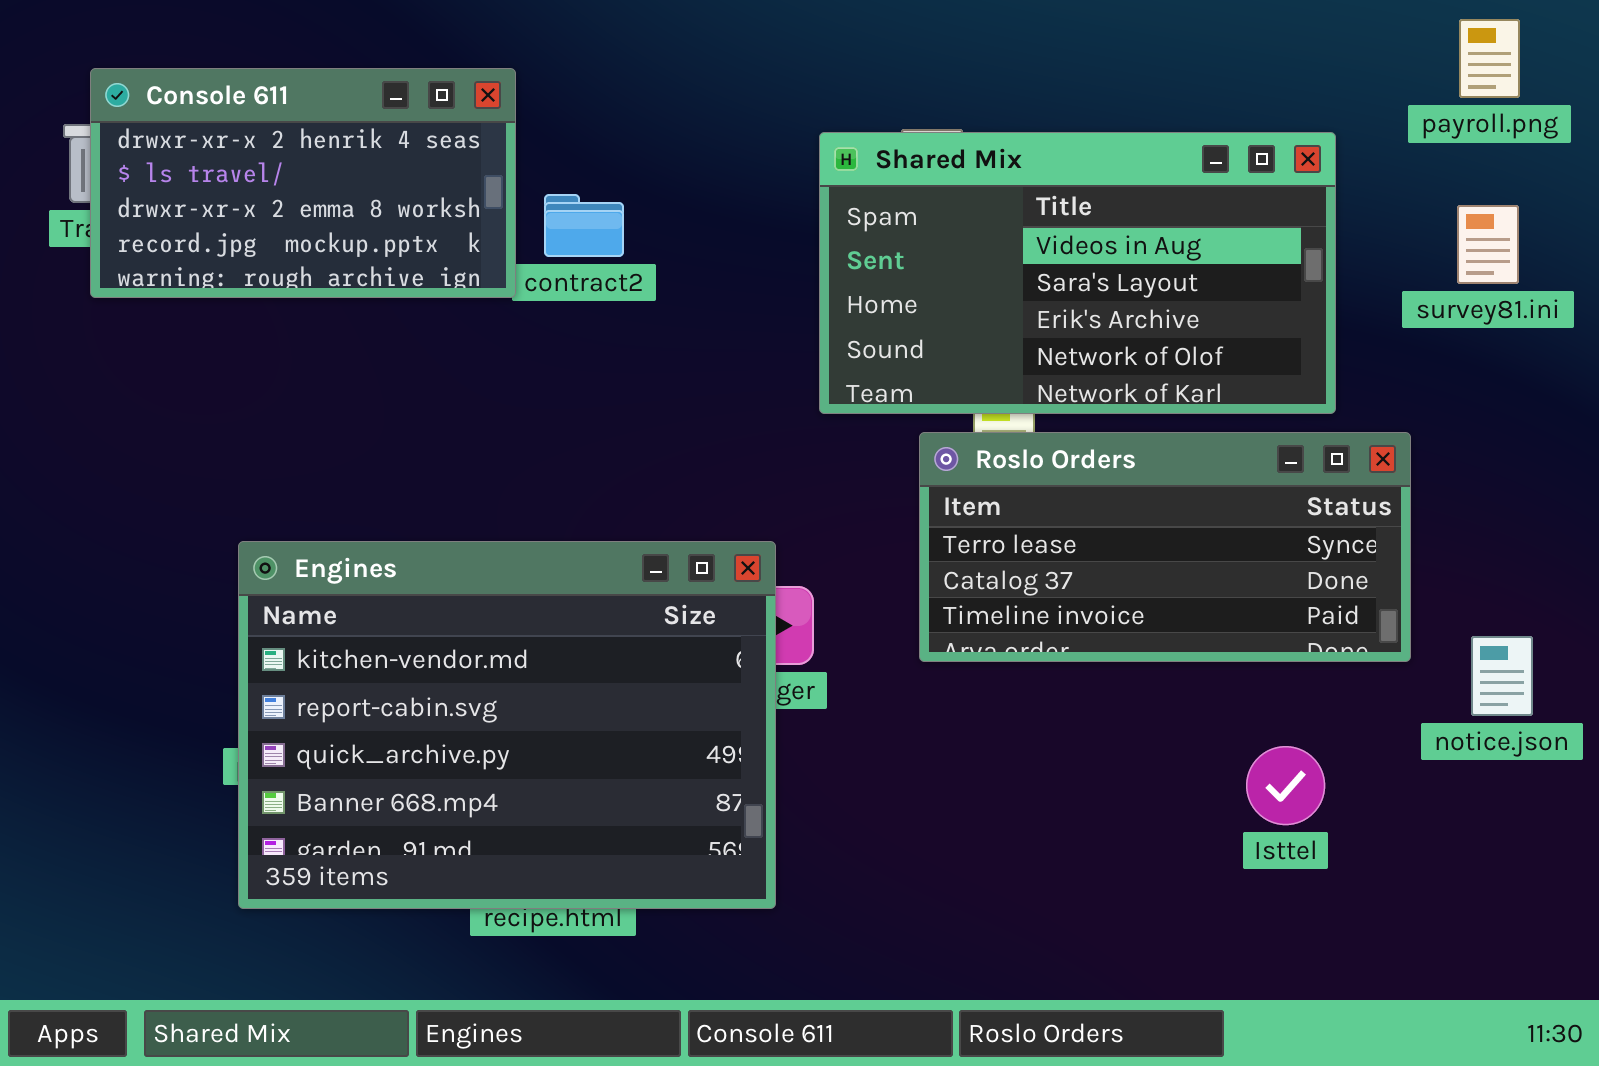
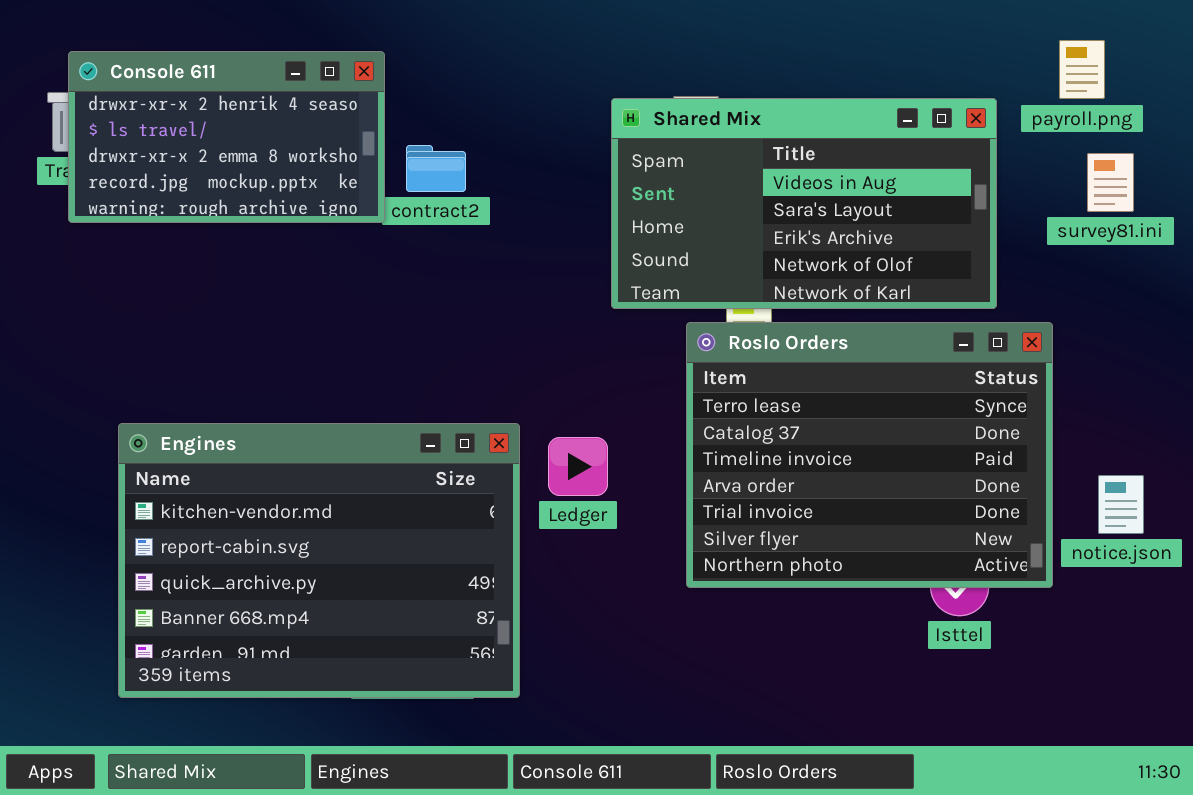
payroll.png: [1459,19,1520,98] -> [1059,40,1105,99], moved
Roslo Orders: [919,432,1411,662] -> [686,322,1053,588], resized
Engines: [238,541,776,909] -> [118,423,520,698], moved

